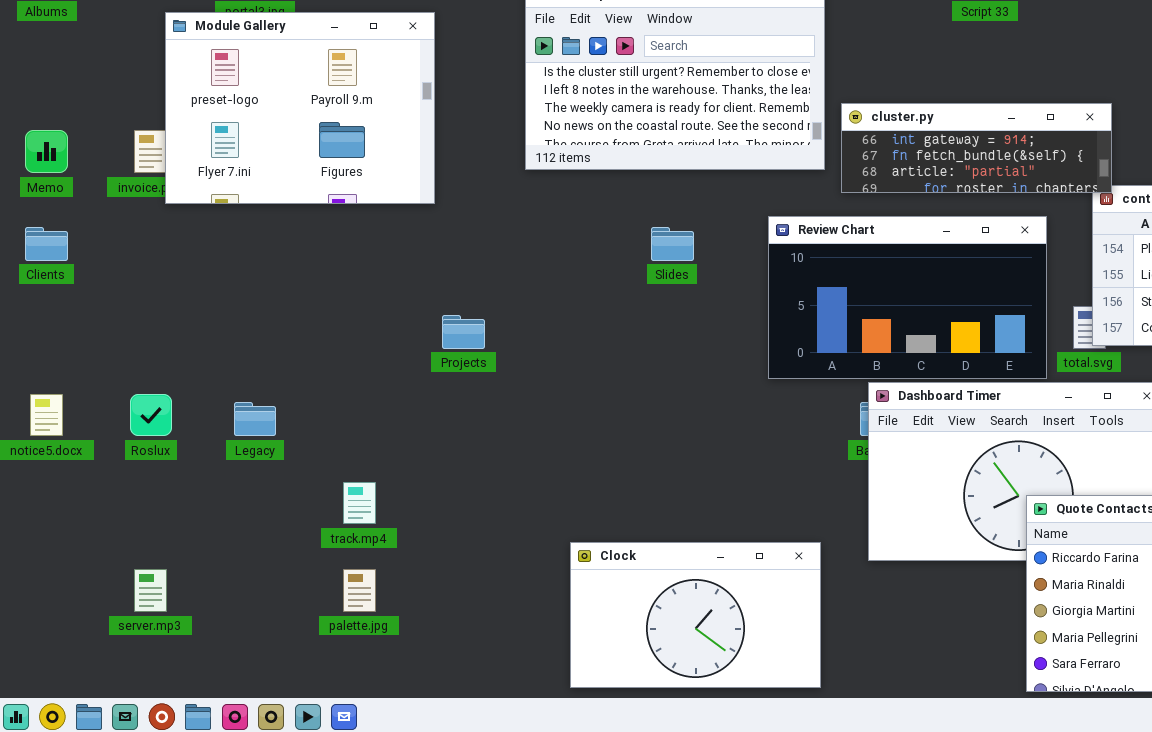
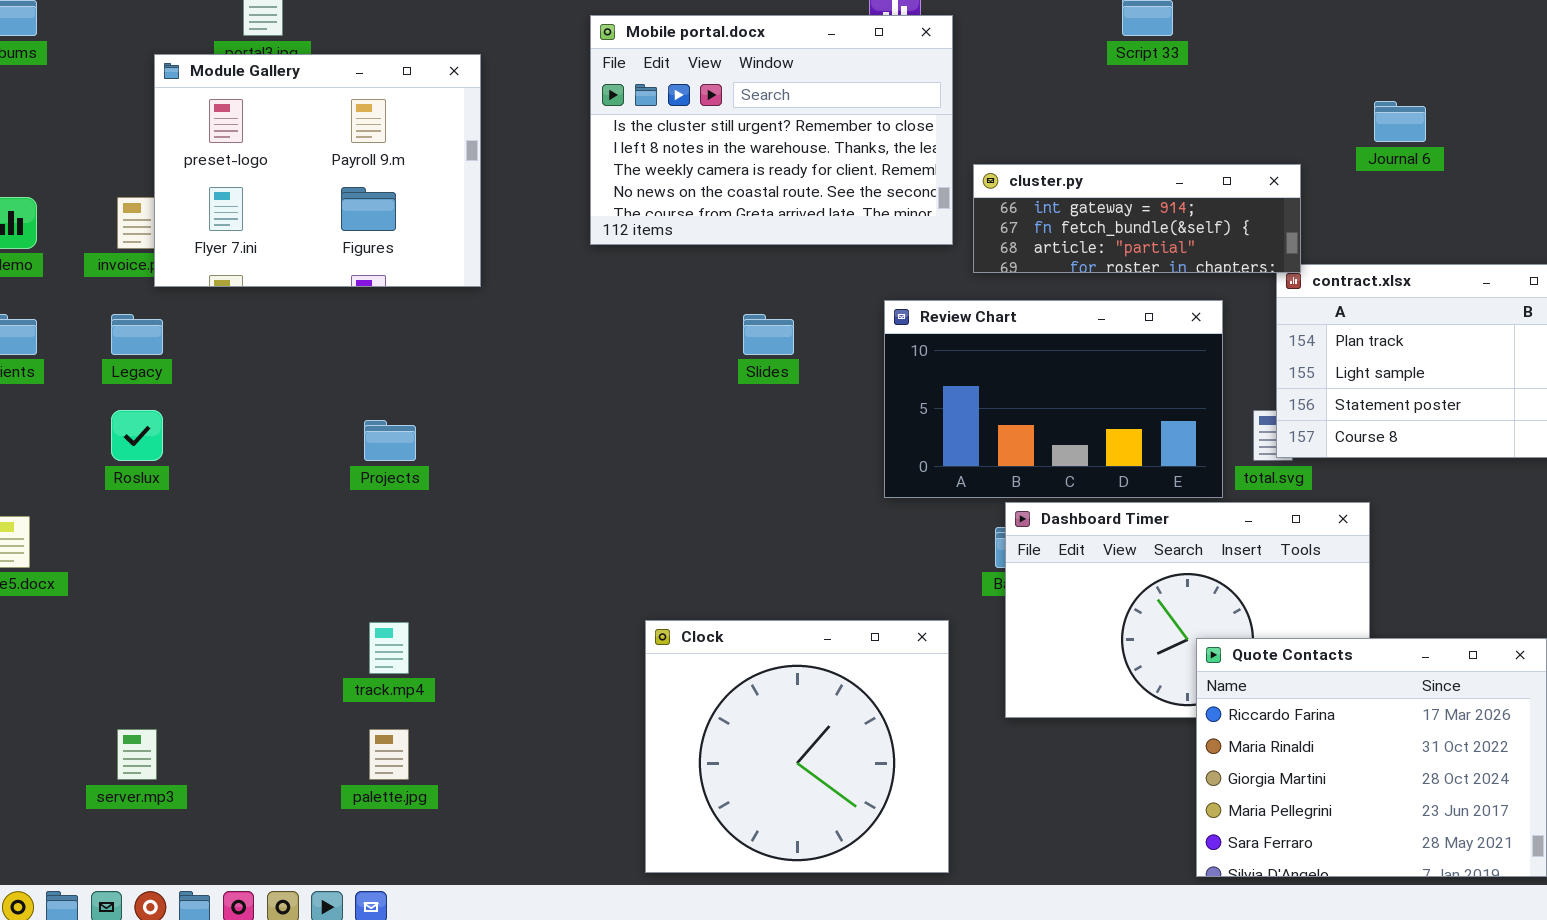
Projects: [442,315,485,349] -> [364,420,416,461], moved
Roslux: [130,394,172,436] -> [111,410,163,461], moved
Legacy: [234,402,276,436] -> [111,314,163,355], moved
Clock: [570,542,821,688] -> [645,620,949,873], resized

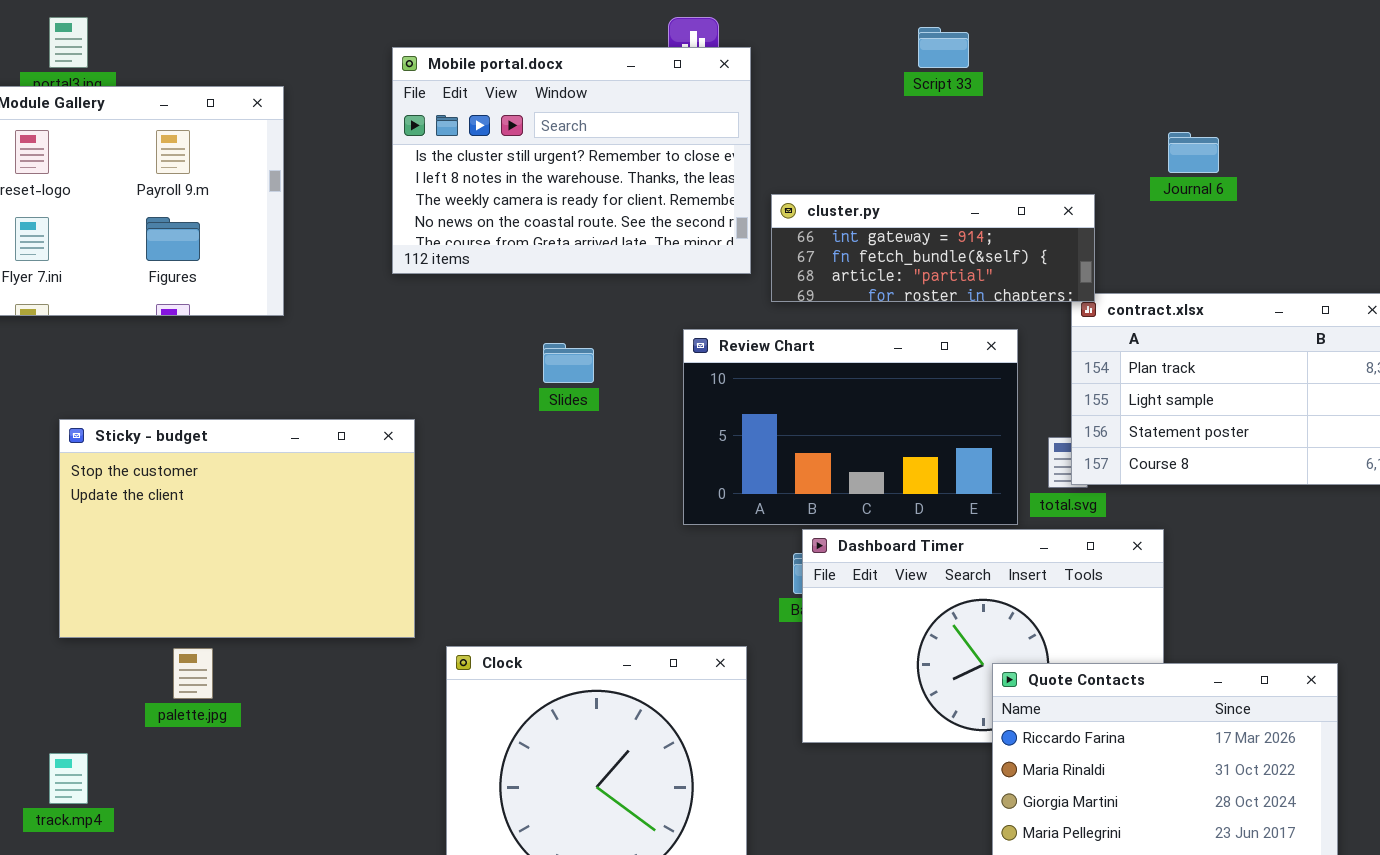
Sticky - budget: none -> [59,419,415,638], opened
track.mp4: [369,622,409,674] -> [49,753,88,804], moved
palette.jpg: [369,729,409,780] -> [173,648,213,699], moved

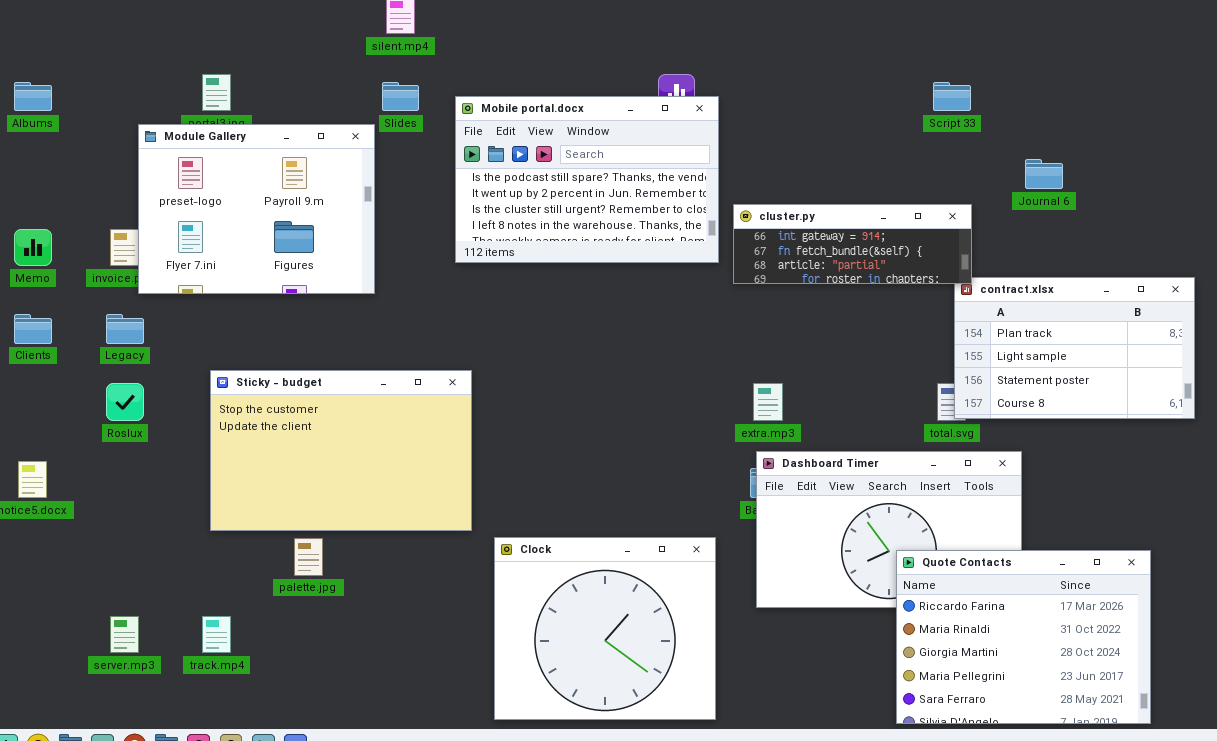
Script 33: [918,27,969,68] -> [933,82,971,111], moved
Mobile portal.docx: [392,47,751,274] -> [455,96,719,263], scrolled up 2 rows
Review Chart: [683,329,1018,525] -> none, closed
Slides: [543,343,594,383] -> [382,82,419,111], moved

